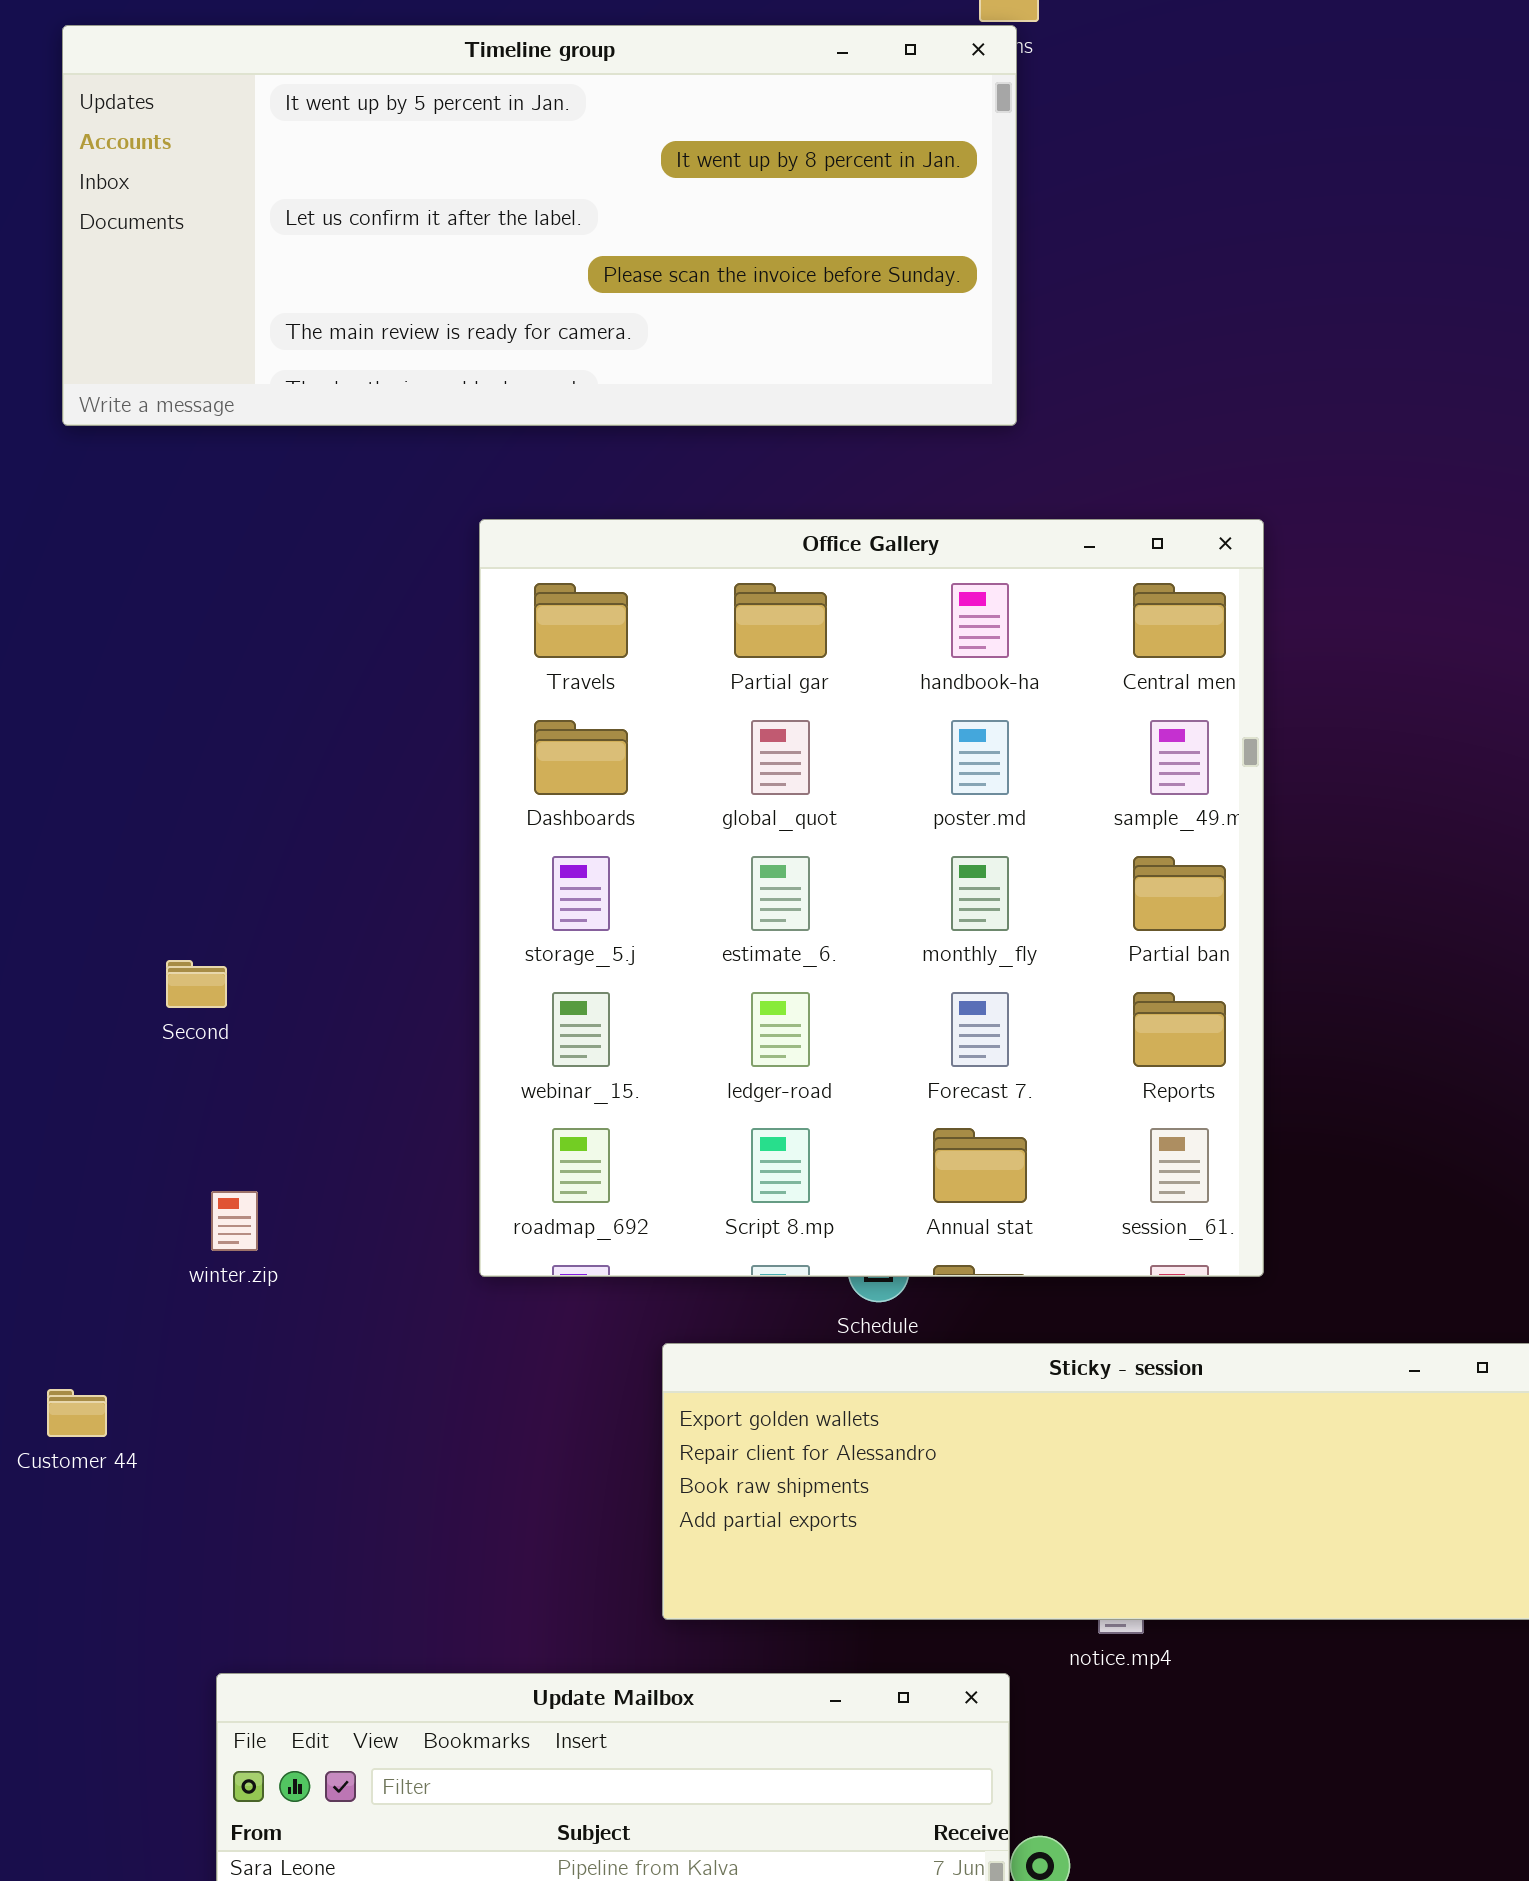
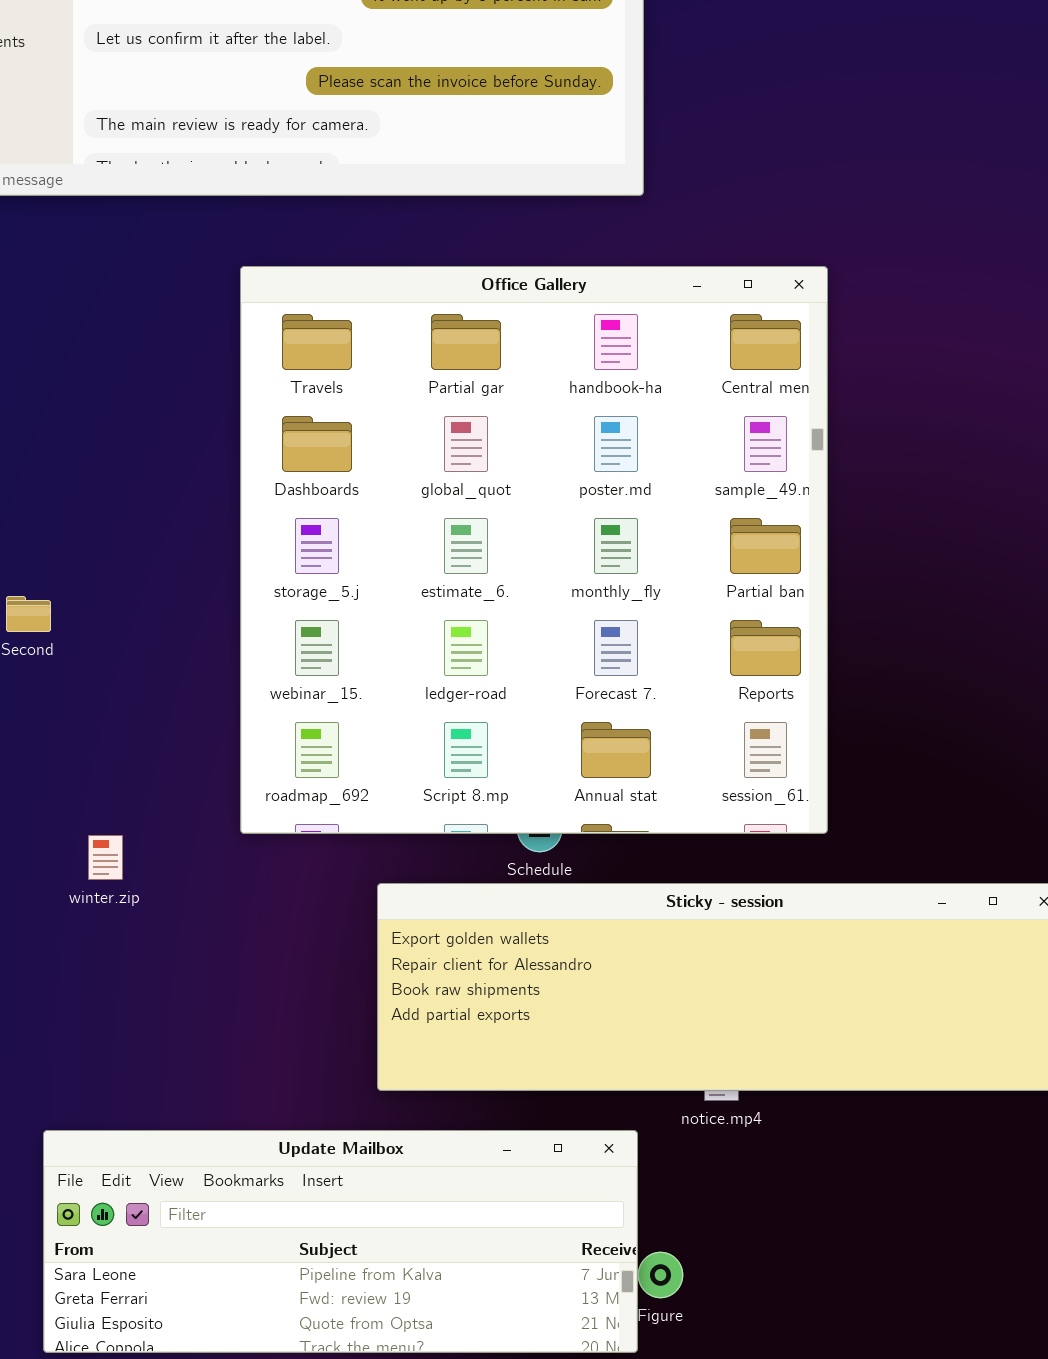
winter.zip: [211,1191,258,1251] -> [88,835,123,880], moved

